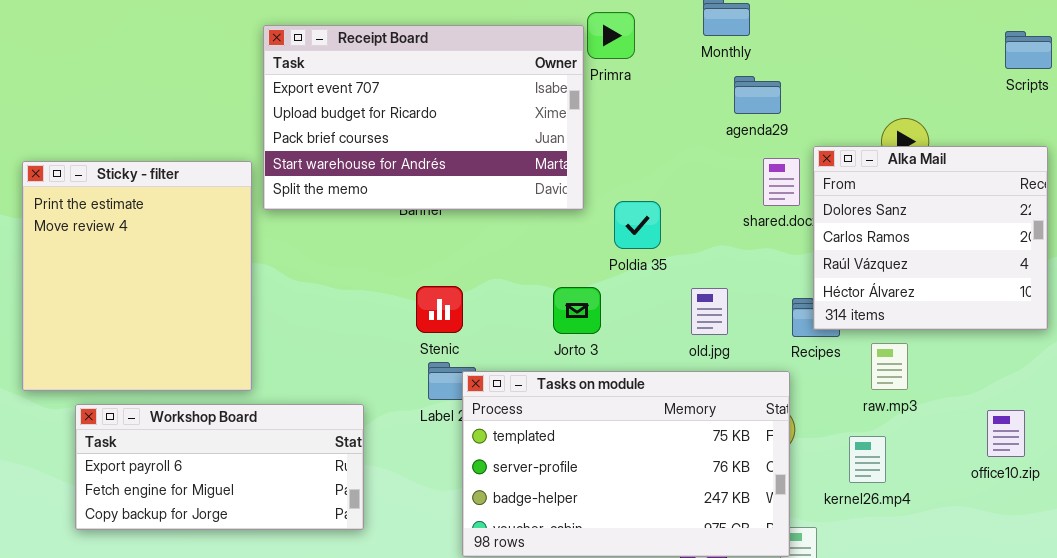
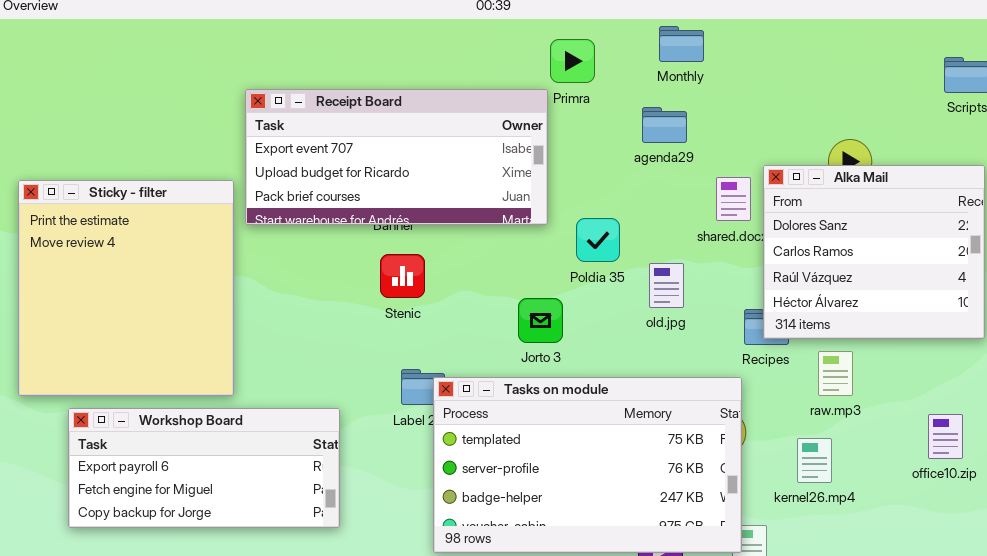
Receipt Board: [263,25,584,210] -> [245,89,548,225], resized
agenda29: [734,76,781,114] -> [642,107,687,143], moved
Stenic: [416,286,463,333] -> [380,254,425,298], moved
old.jpg: [691,288,728,335] -> [649,263,684,308], moved

